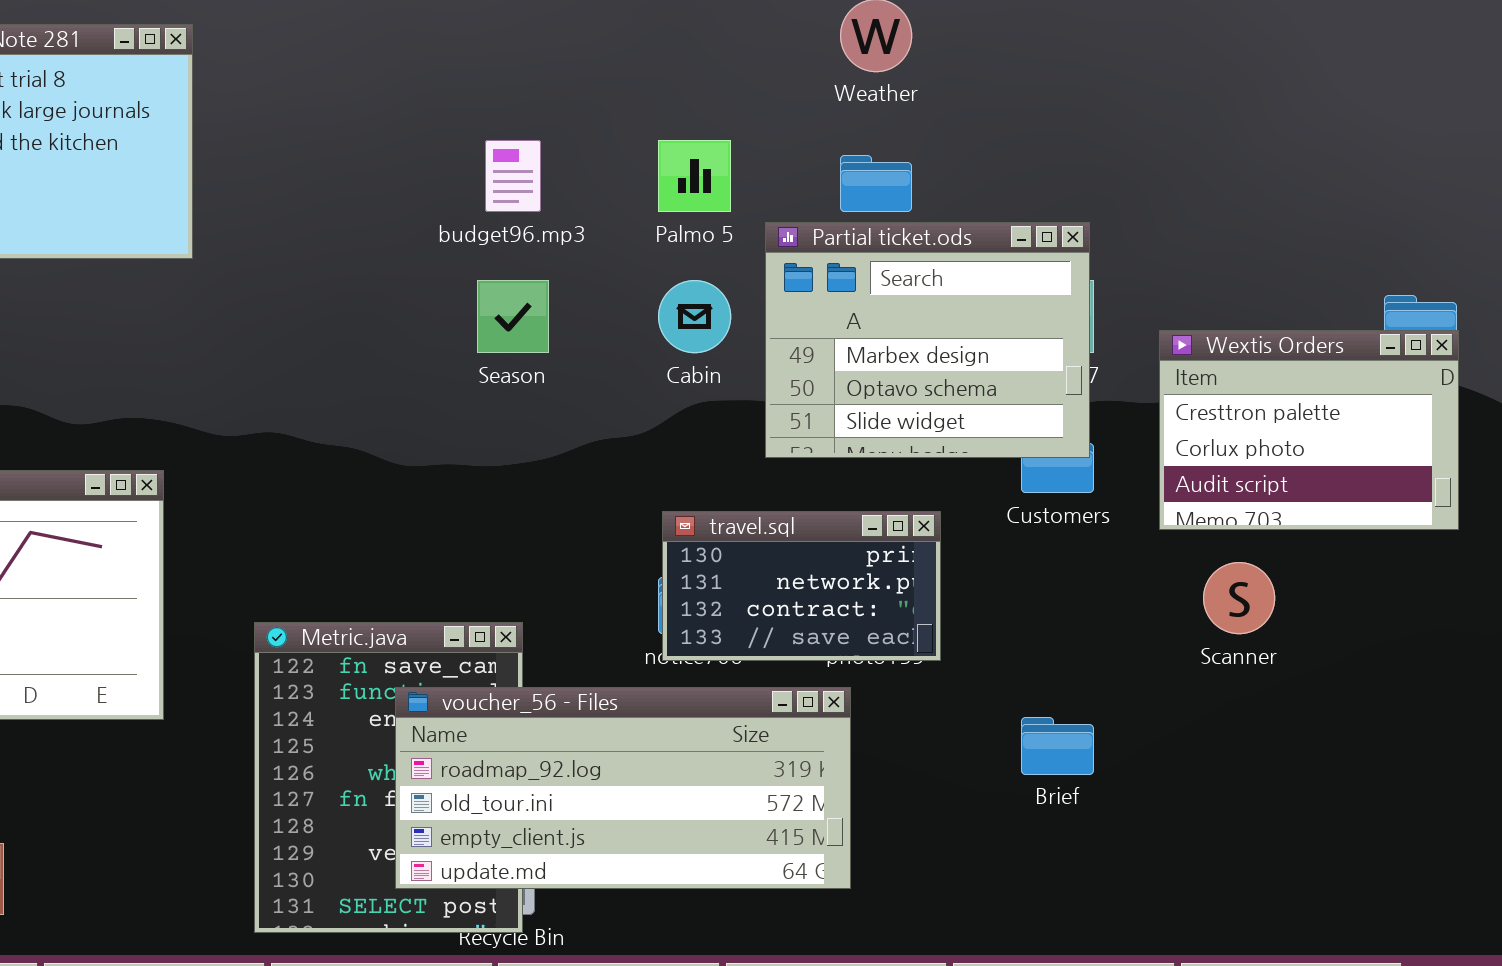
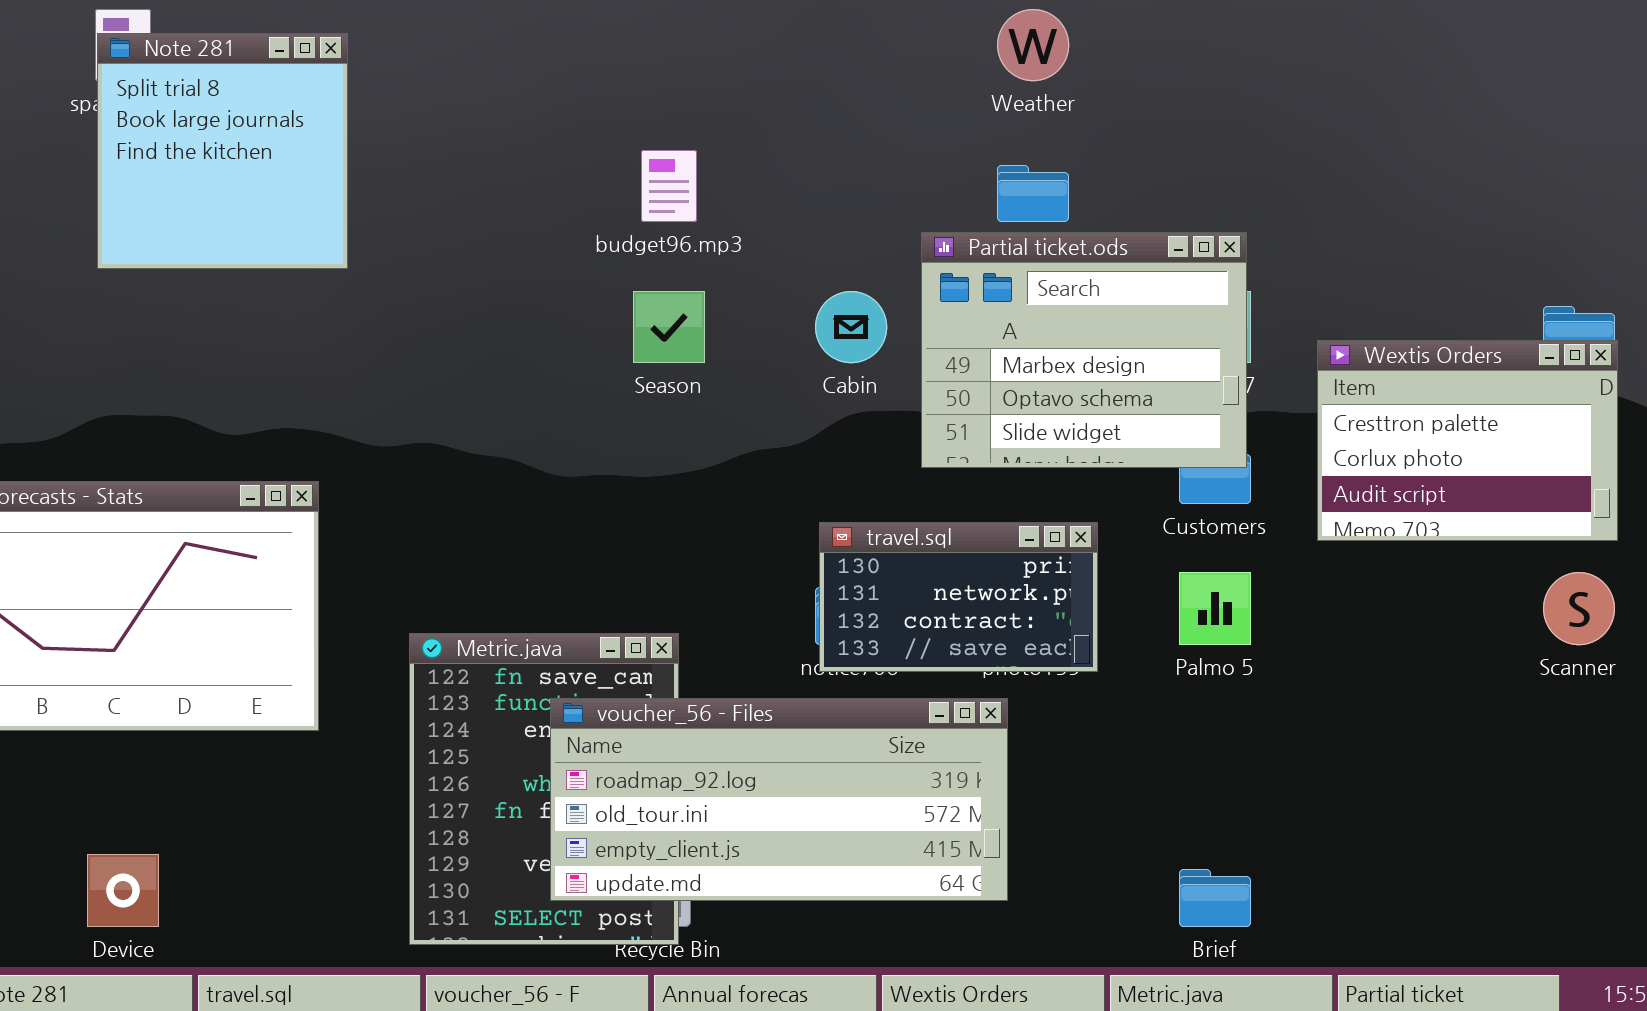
Palmo 5: [658,140,731,212] -> [1179,572,1251,645], moved
Scanner: [1203,562,1275,634] -> [1543,572,1615,645], moved
Brief: [1021,717,1094,775] -> [1179,869,1251,927], moved

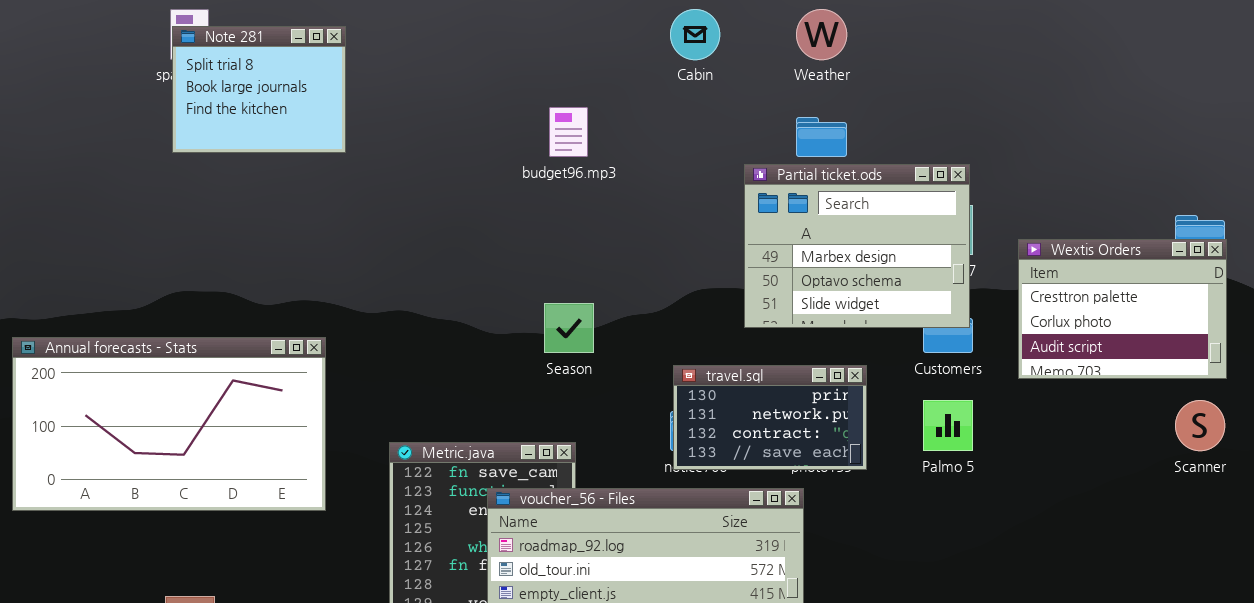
Note 281: [97,33,348,269] -> [172,26,346,153], resized
Season: [633,291,705,363] -> [544,303,594,353], moved
Cabin: [815,291,887,363] -> [670,9,720,60], moved

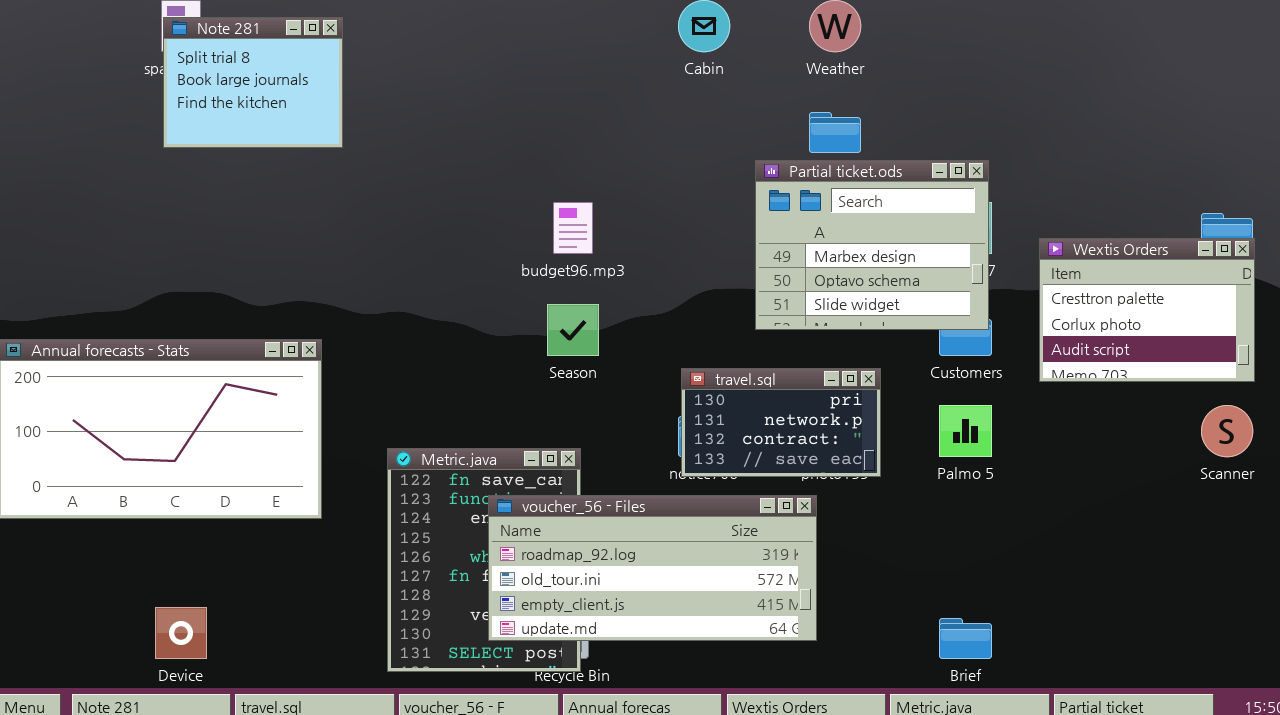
budget96.mp3: [549,107,588,157] -> [553,202,593,254], moved

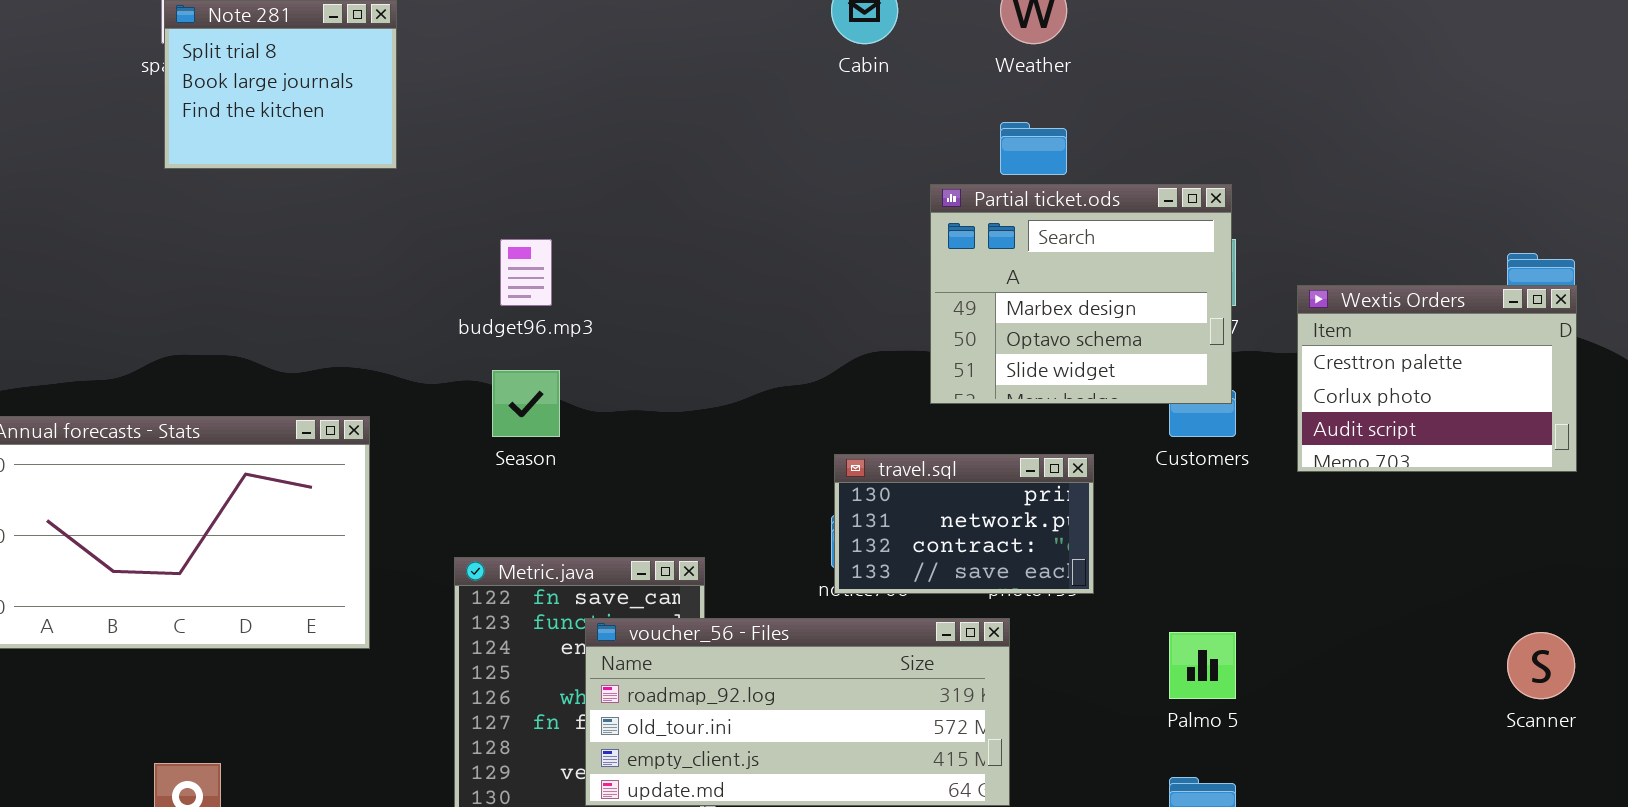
budget96.mp3: [553,202,593,254] -> [500,239,552,306], moved
Season: [547,304,599,356] -> [492,370,560,437], moved
Palmo 5: [939,405,992,457] -> [1169,632,1236,699], moved
Scanner: [1201,405,1253,457] -> [1507,632,1575,699], moved

